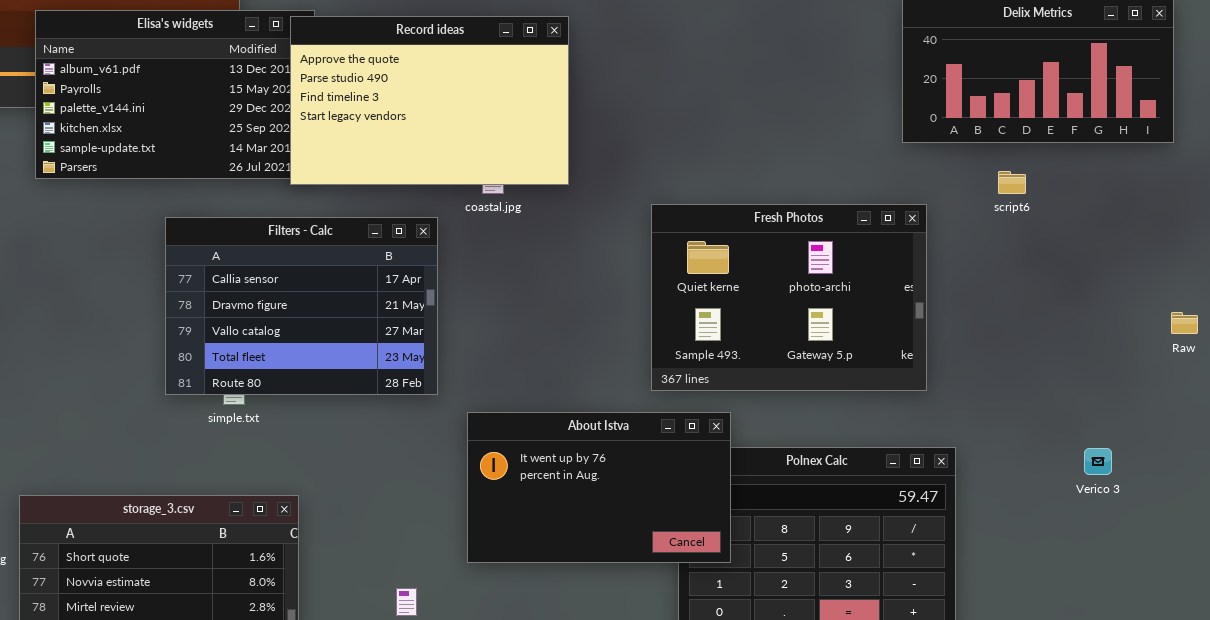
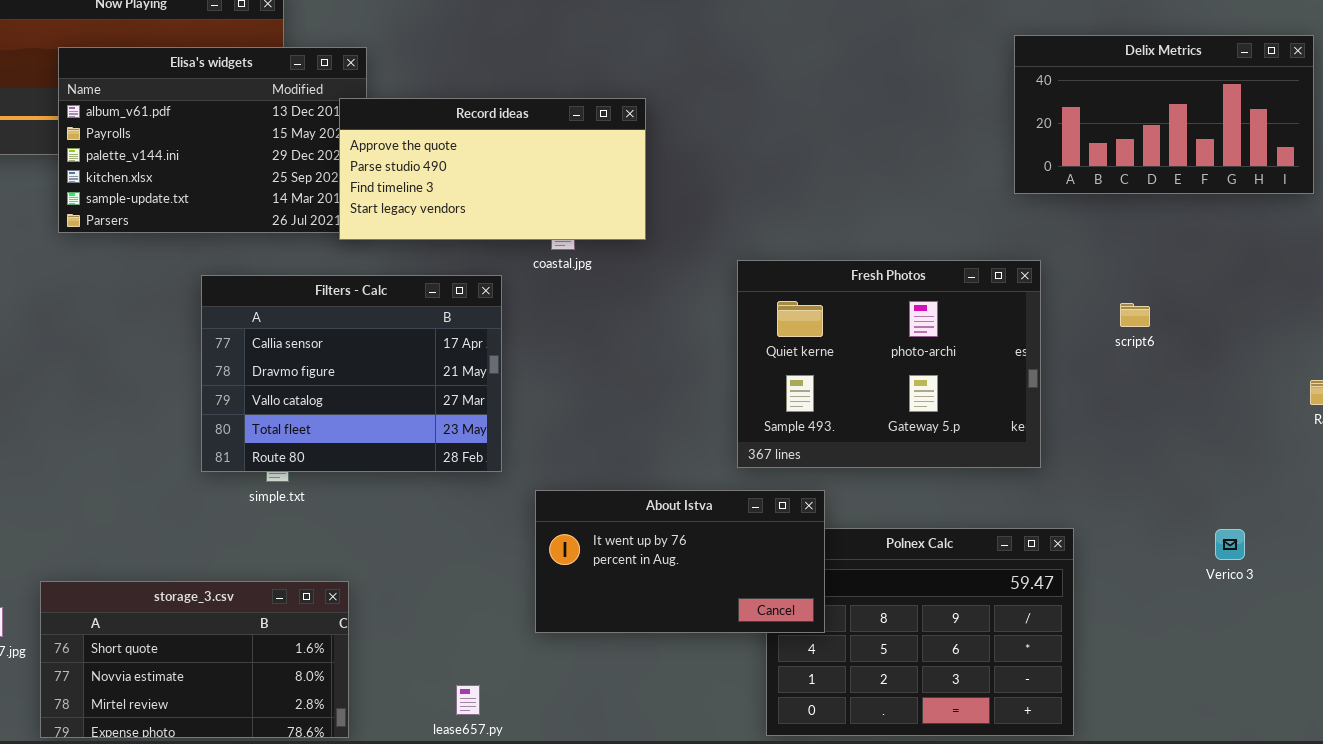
Record ideas: [290,16,569,185] -> [339,98,646,240], resized
script6: [998,171,1026,194] -> [1120,303,1150,327], moved
About Istva: [467,412,731,563] -> [535,490,825,633], resized

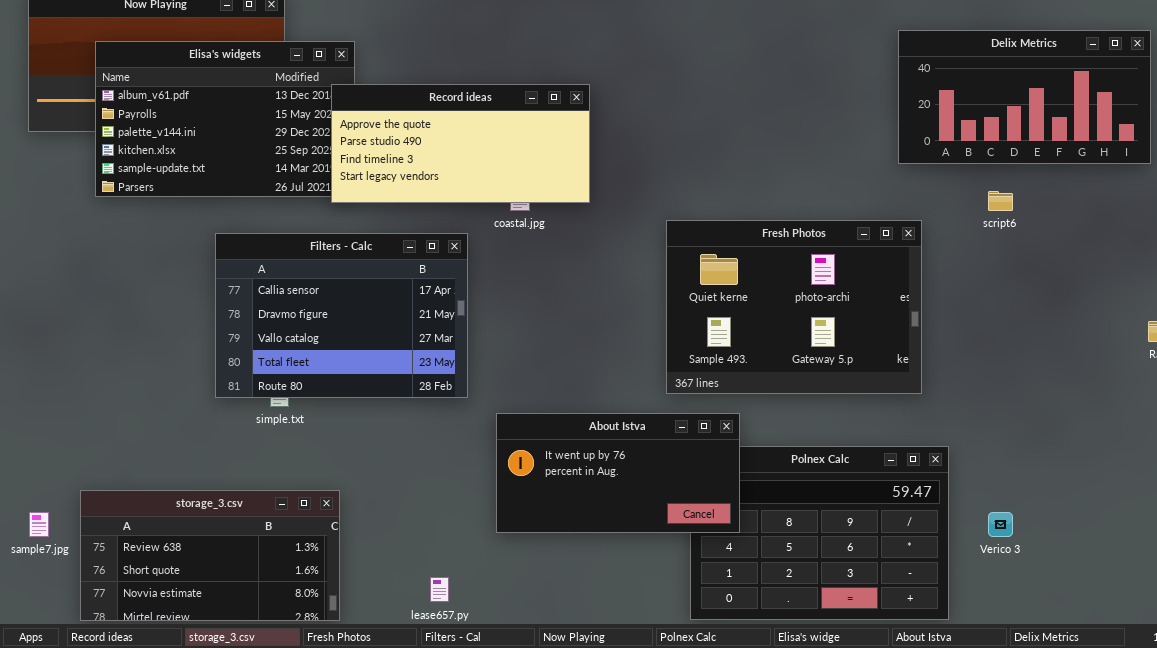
script6: [1120,303,1150,327] -> [988,191,1013,211], moved
Verico 3: [1215,529,1245,560] -> [988,512,1013,537], moved
storage_3.csv: [40,581,349,738] -> [80,490,340,621], scrolled up 1 row

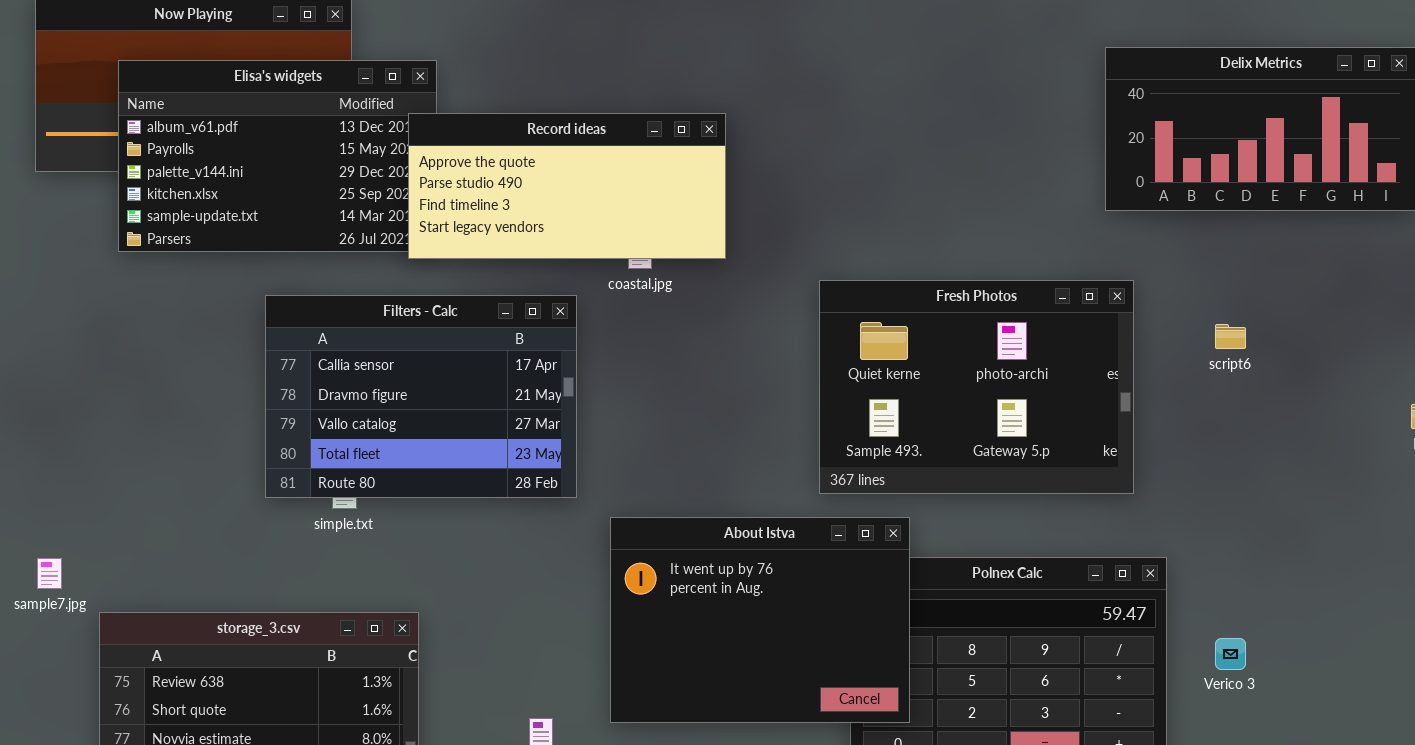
script6: [988,191,1013,211] -> [1215,324,1246,349], moved
About Istva: [496,413,740,533] -> [610,517,910,723], resized
sample7.jpg: [29,512,49,537] -> [37,558,62,589], moved

